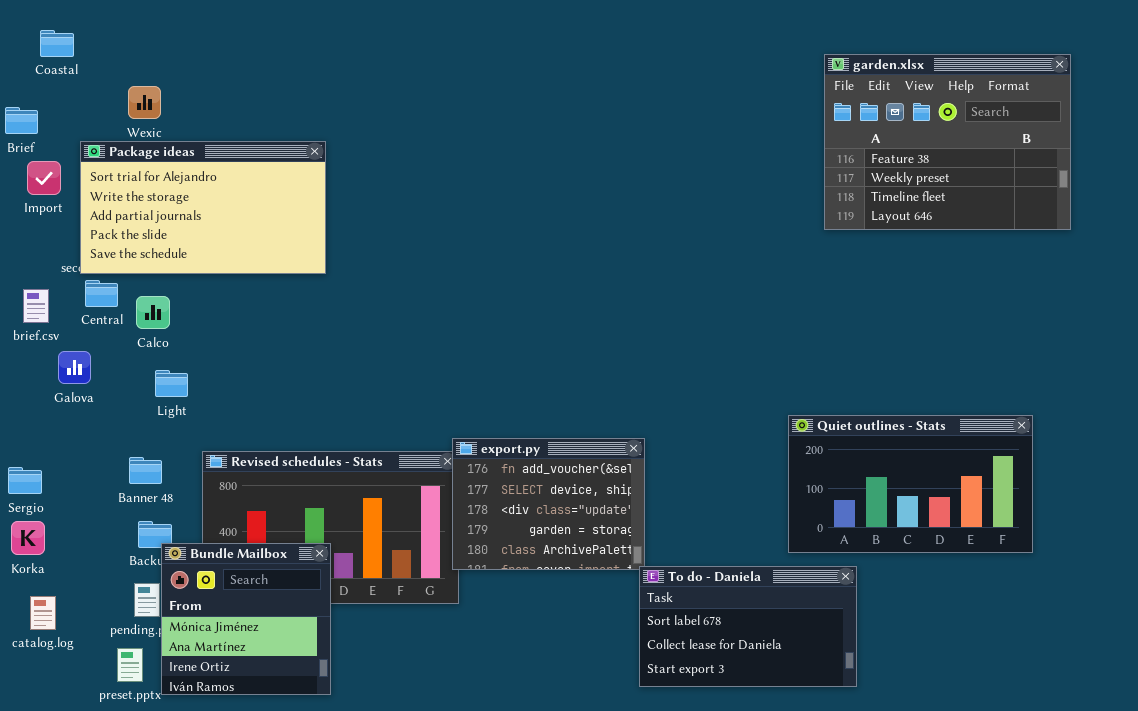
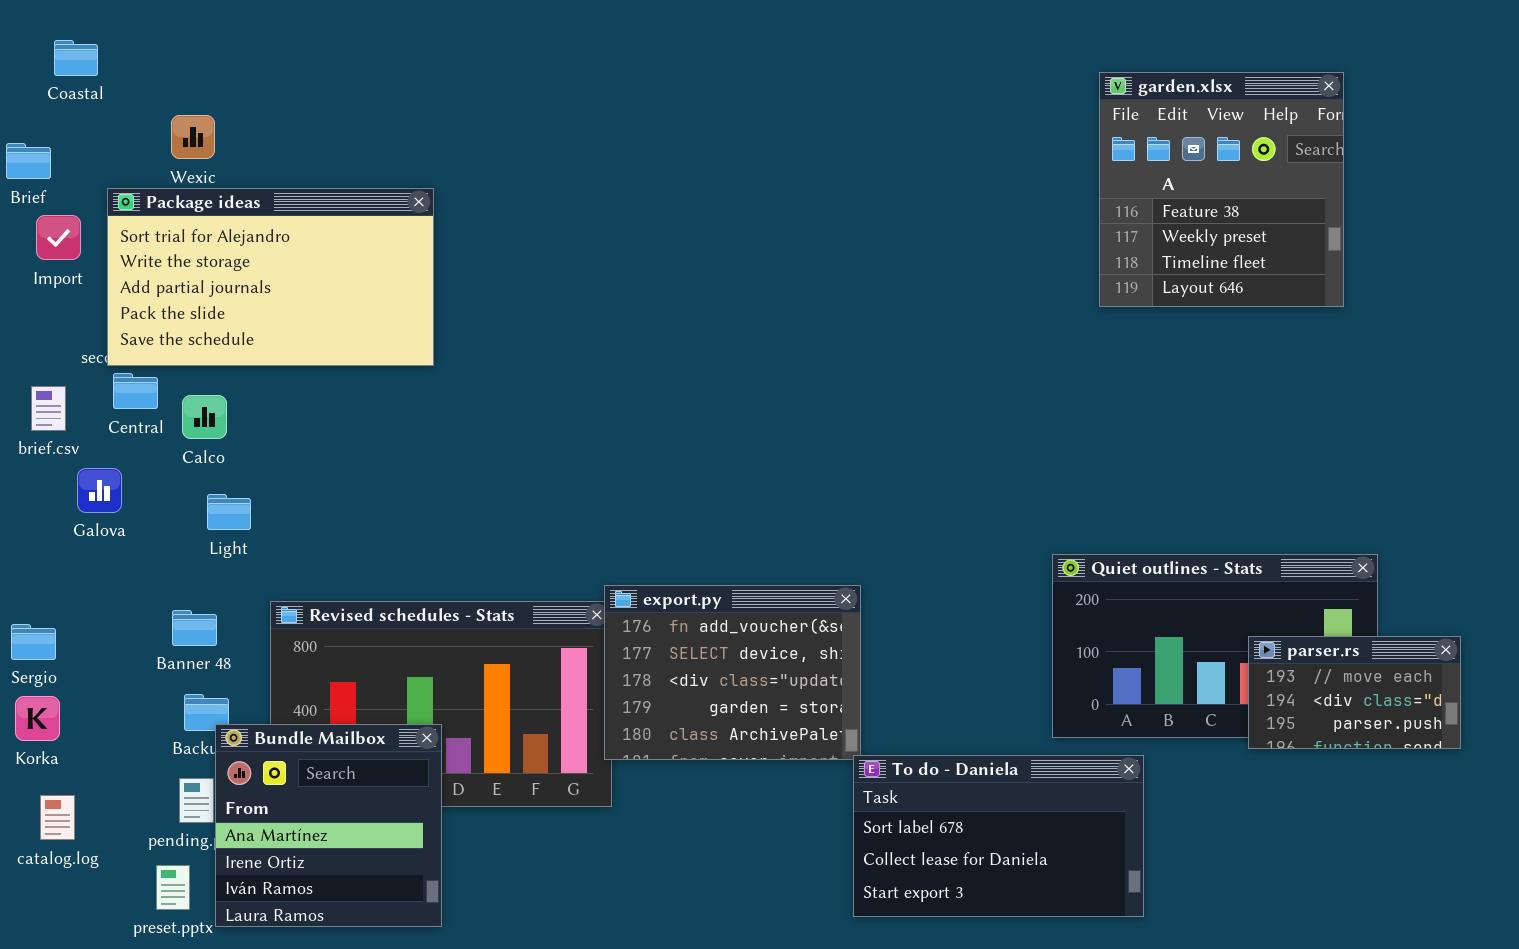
garden.xlsx: [824,54,1071,230] -> [1099,72,1344,307], resized
parser.rs: none -> [1248,636,1461,749], opened
Bundle Mailbox: [161,543,331,695] -> [215,724,442,927], scrolled down 1 row

